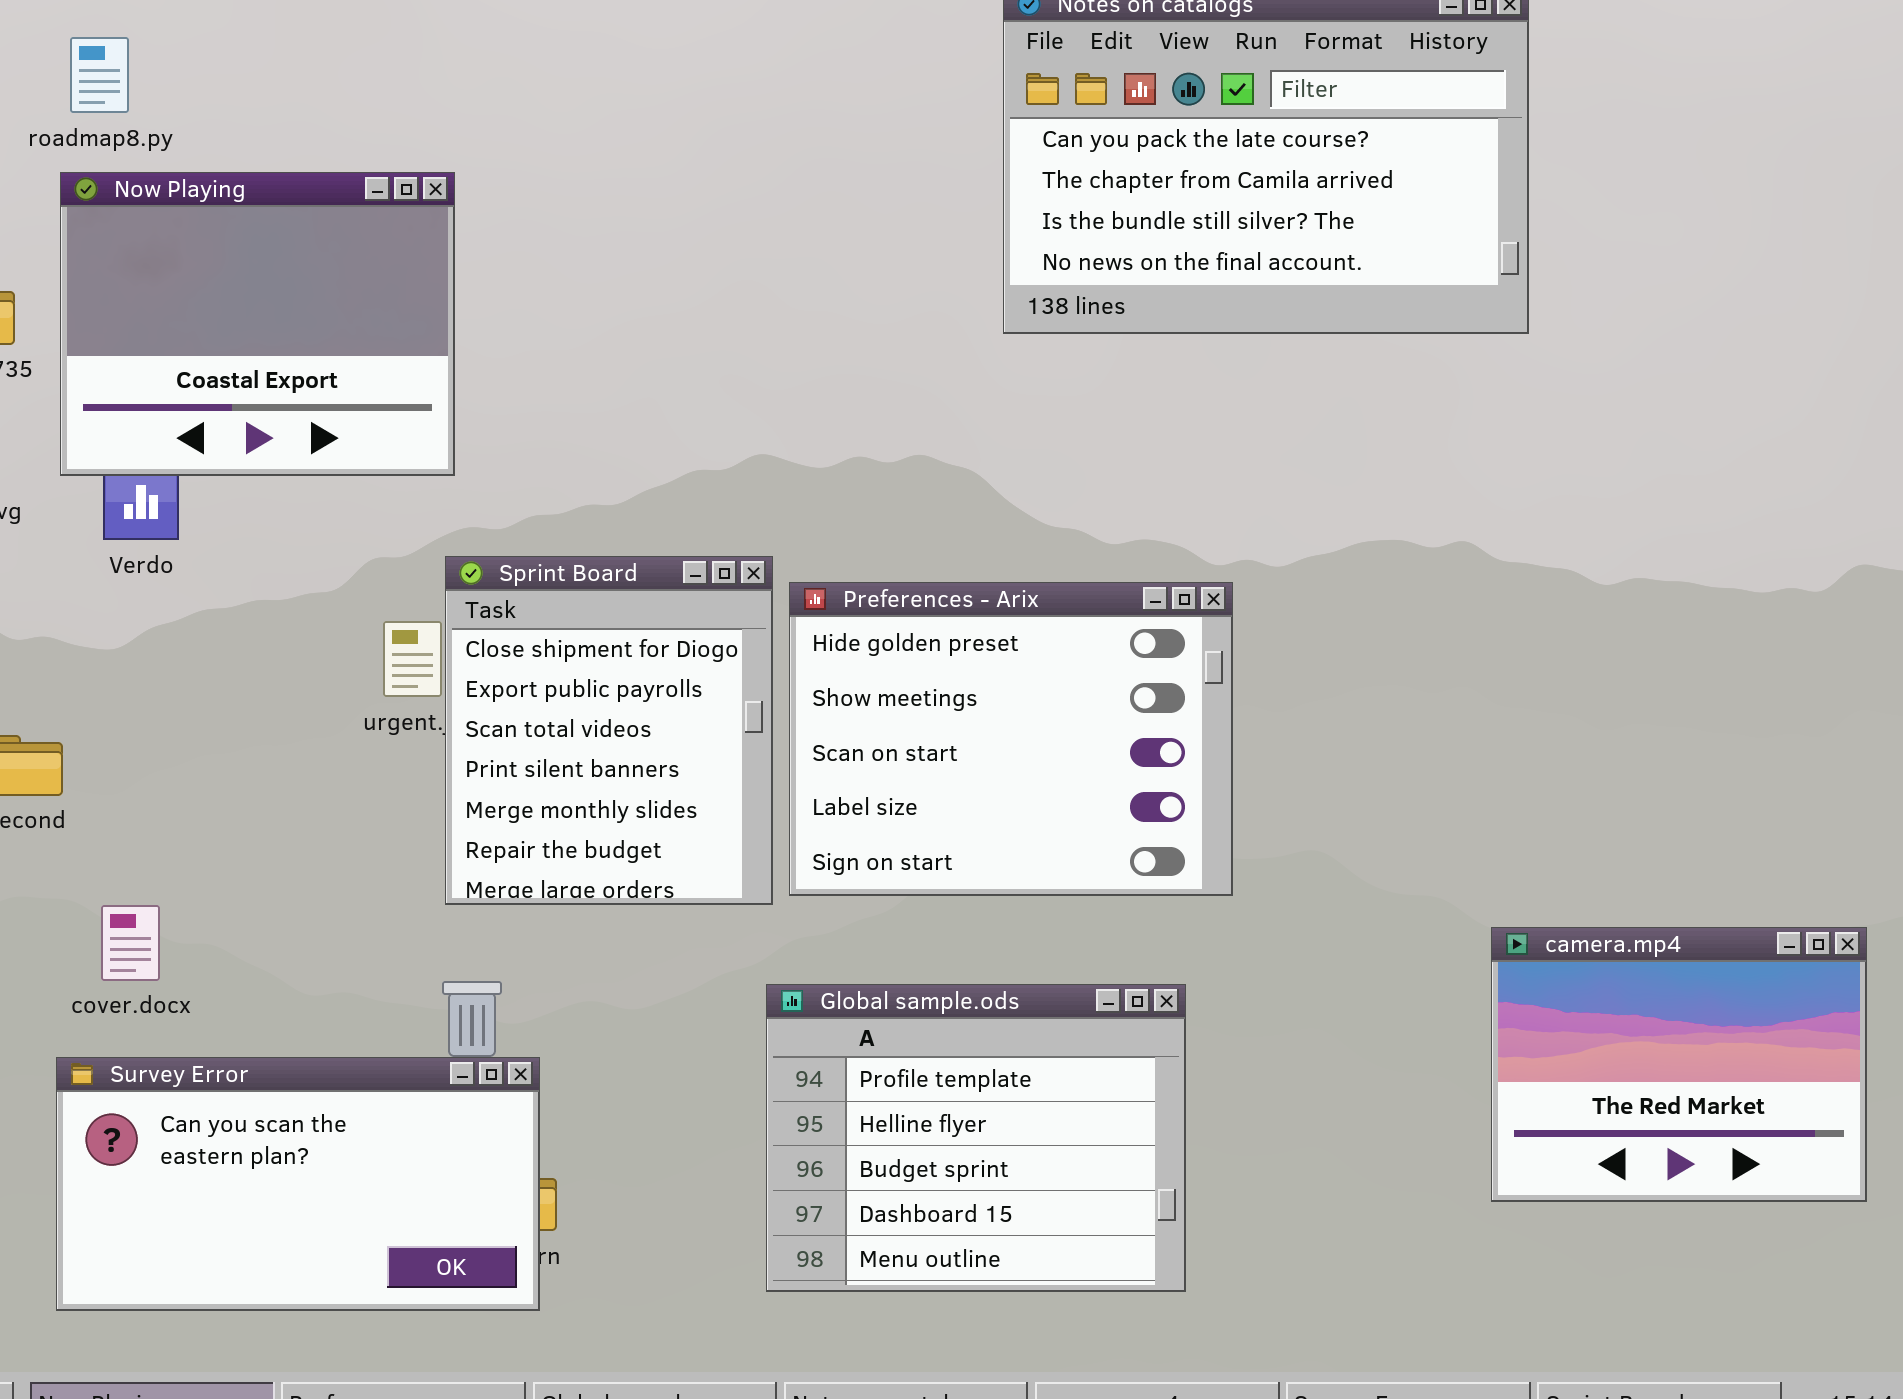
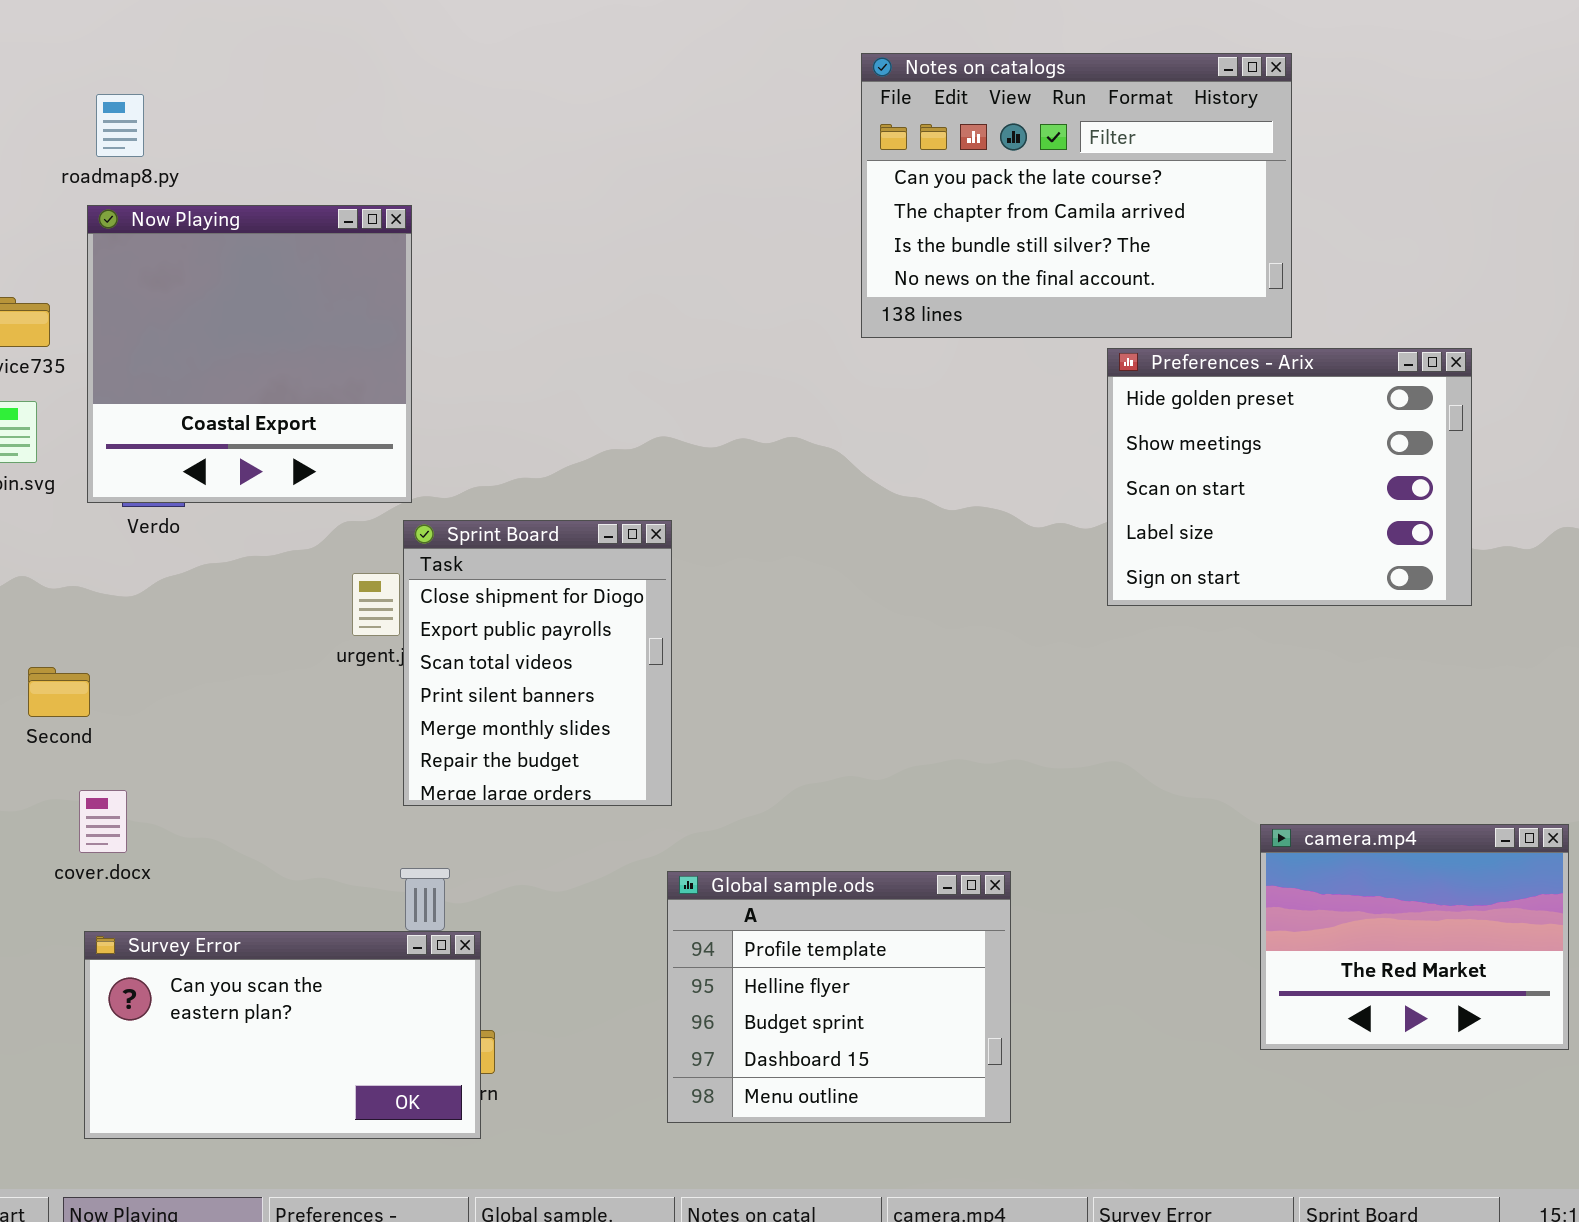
Now Playing: [60,172,455,476] -> [87,205,412,503], resized
Preferences - Arix: [789,582,1233,896] -> [1107,348,1472,606], moved
cover.docx: [101,905,160,981] -> [79,790,127,853], moved

